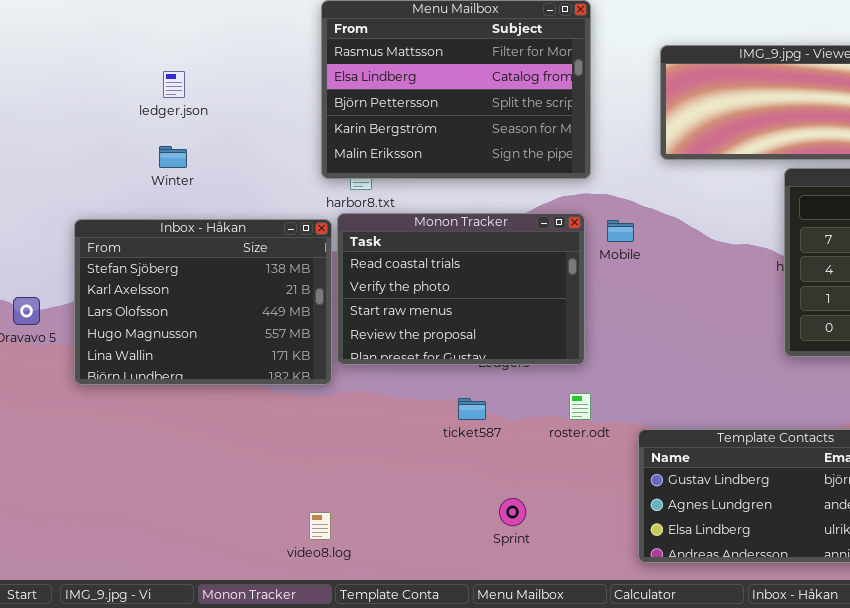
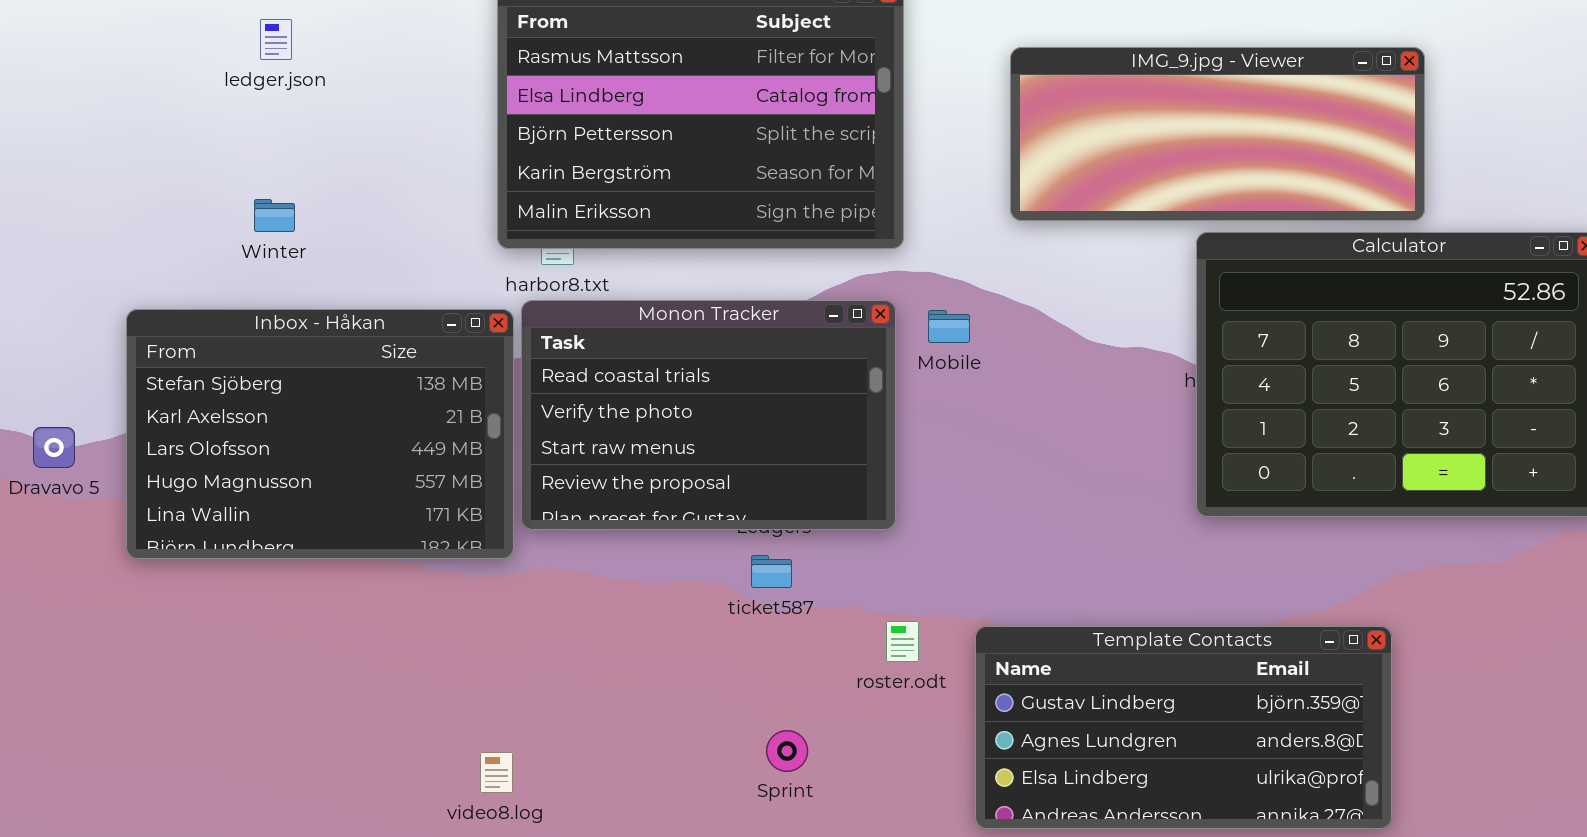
ledger.json: [163,71,185,98] -> [260,19,292,60], moved
roster.odt: [569,393,591,420] -> [886,621,919,662], moved
ticket587: [458,398,486,420] -> [751,555,792,588], moved

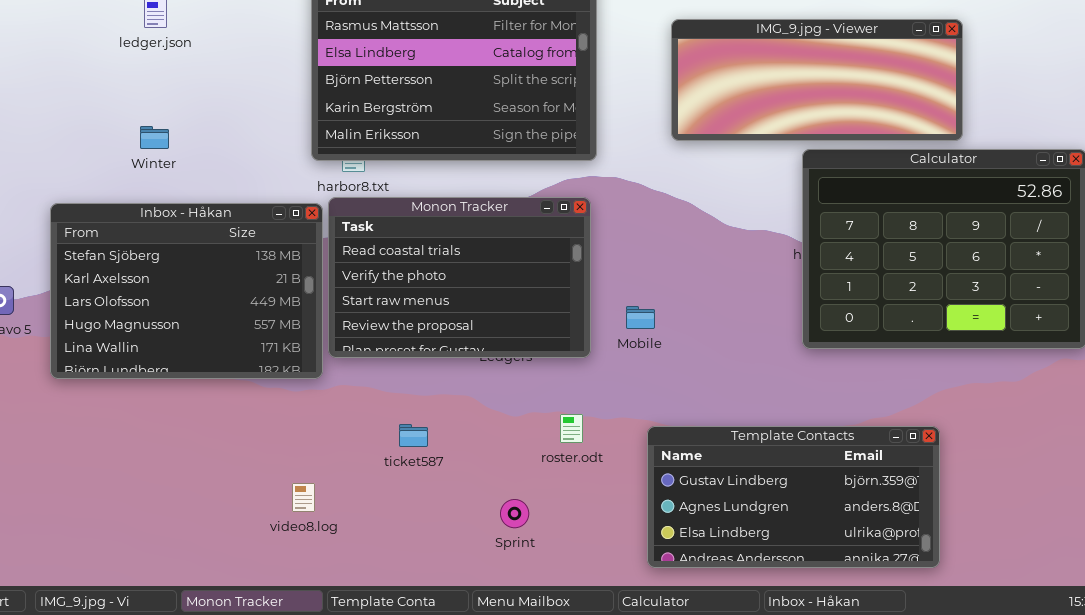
Mobile: [928,310,970,343] -> [626,306,655,329], moved
ticket587: [751,555,792,588] -> [399,424,428,447], moved
roster.odt: [886,621,919,662] -> [560,414,583,443], moved
video8.log: [480,752,513,793] -> [292,483,315,512], moved

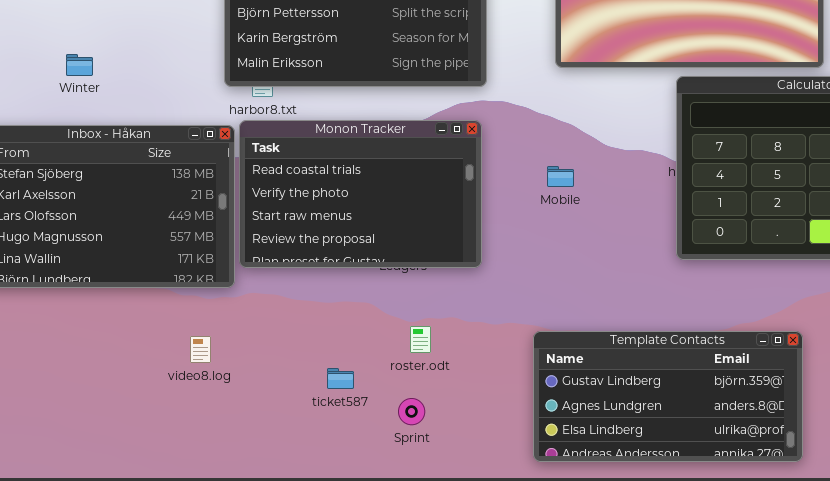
Mobile: [626,306,655,329] -> [547,166,574,187], moved
roster.odt: [560,414,583,443] -> [410,326,431,353], moved
ticket587: [399,424,428,447] -> [327,368,354,389], moved
video8.log: [292,483,315,512] -> [190,336,211,363], moved

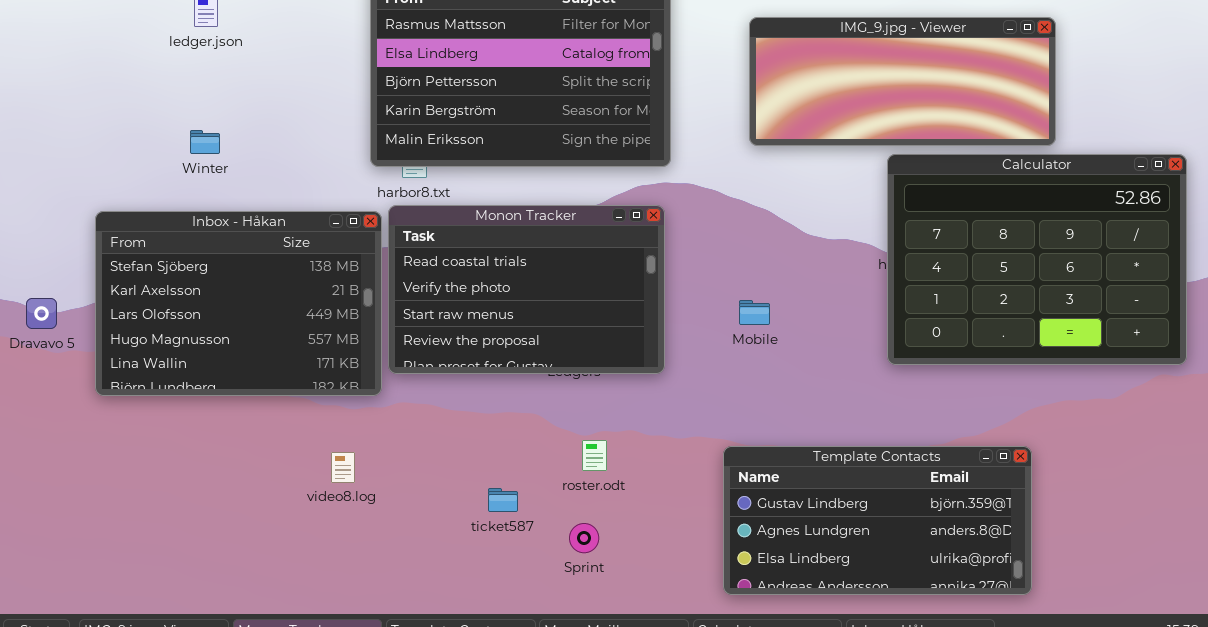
Mobile: [547,166,574,187] -> [739,300,770,325], moved

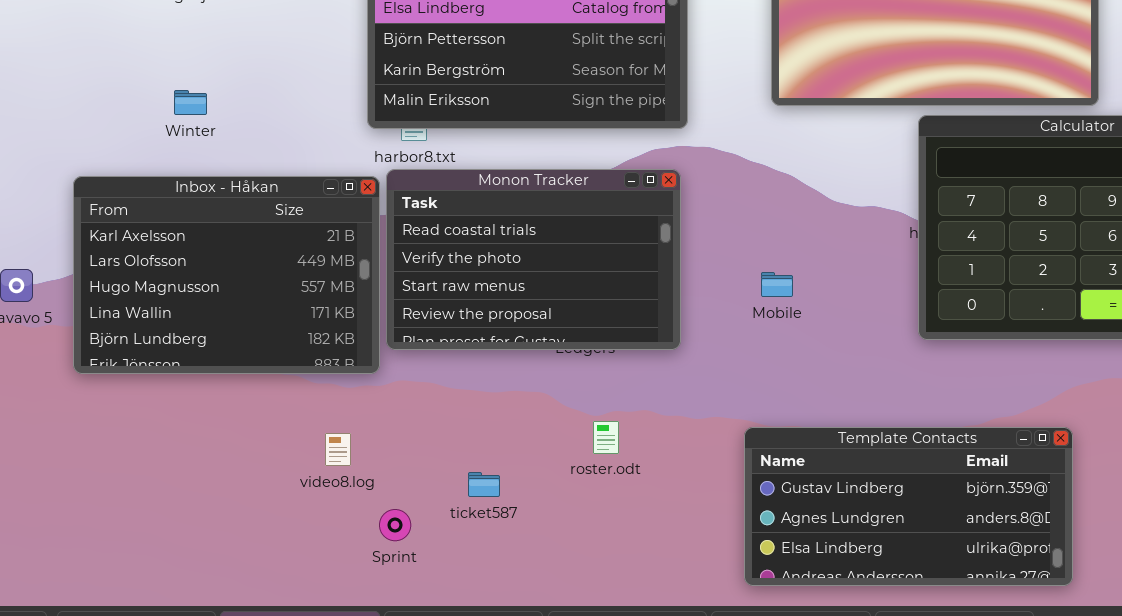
Inbox - Håkan: [95,211,382,396] -> [73,176,380,374], scrolled down 1 row
ticket587: [488,488,518,512] -> [468,472,500,497], moved
Sprint: [569,523,599,553] -> [379,509,411,541], moved

